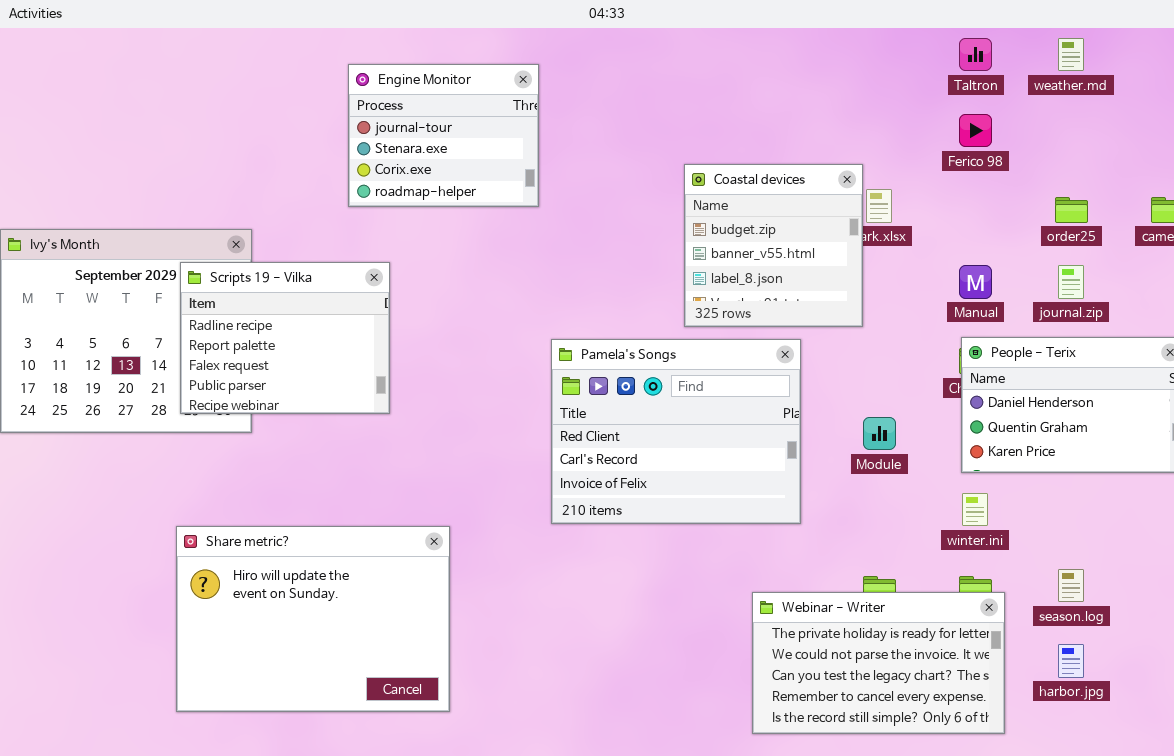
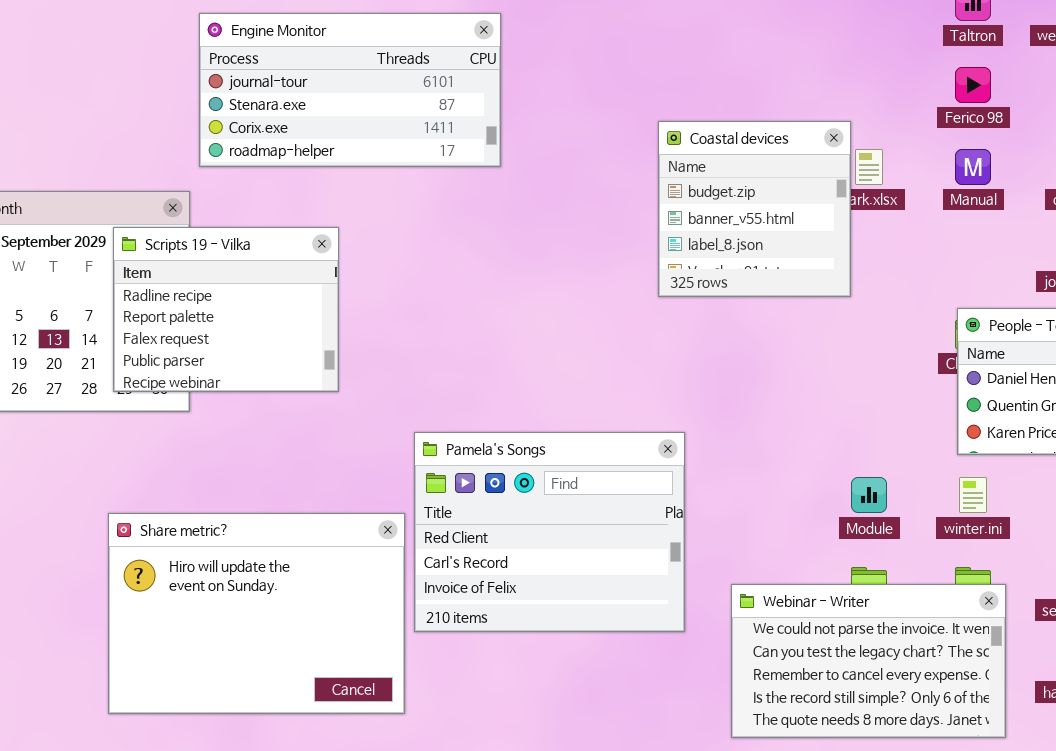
Engine Monitor: [348,64,539,207] -> [199,13,501,167], resized
Manual: [959,265,992,299] -> [955,149,991,185], moved
Pamela's Songs: [551,339,801,524] -> [414,432,685,632], moved
Module: [863,417,896,450] -> [851,477,887,513], moved
Webinar - Writer: [752,592,1005,734] -> [731,584,1006,738], scrolled down 1 row

